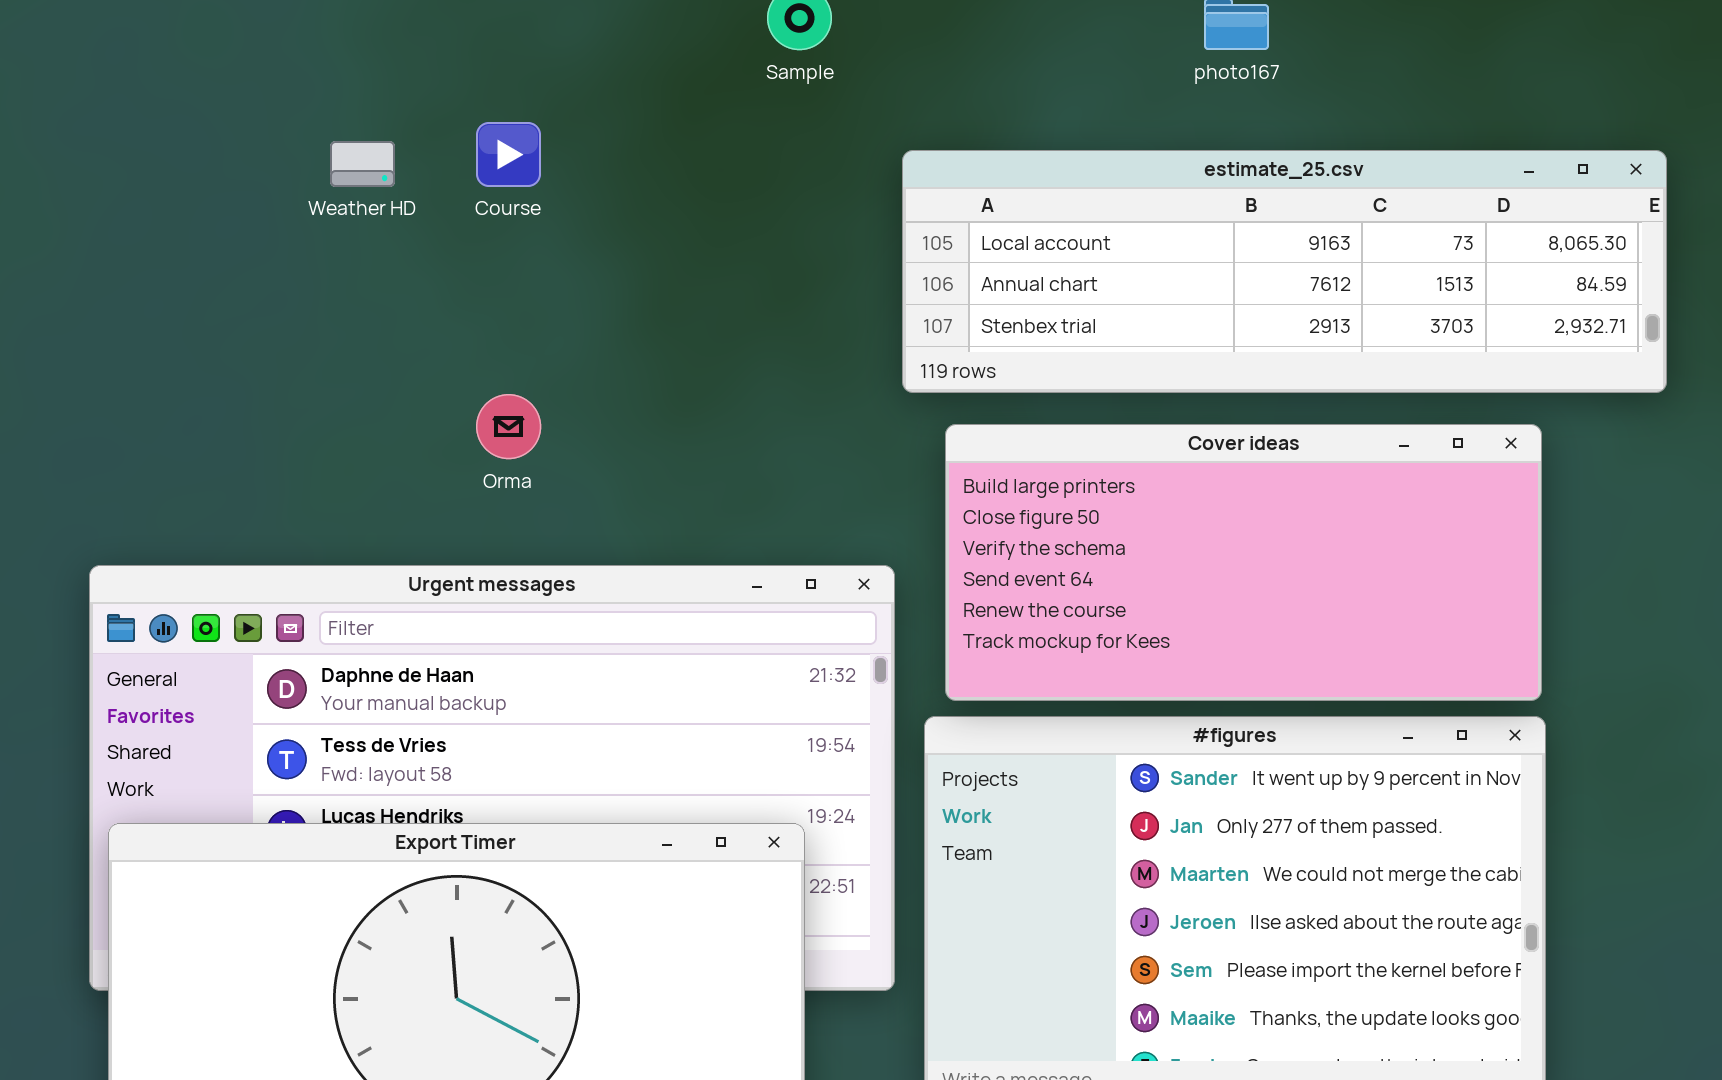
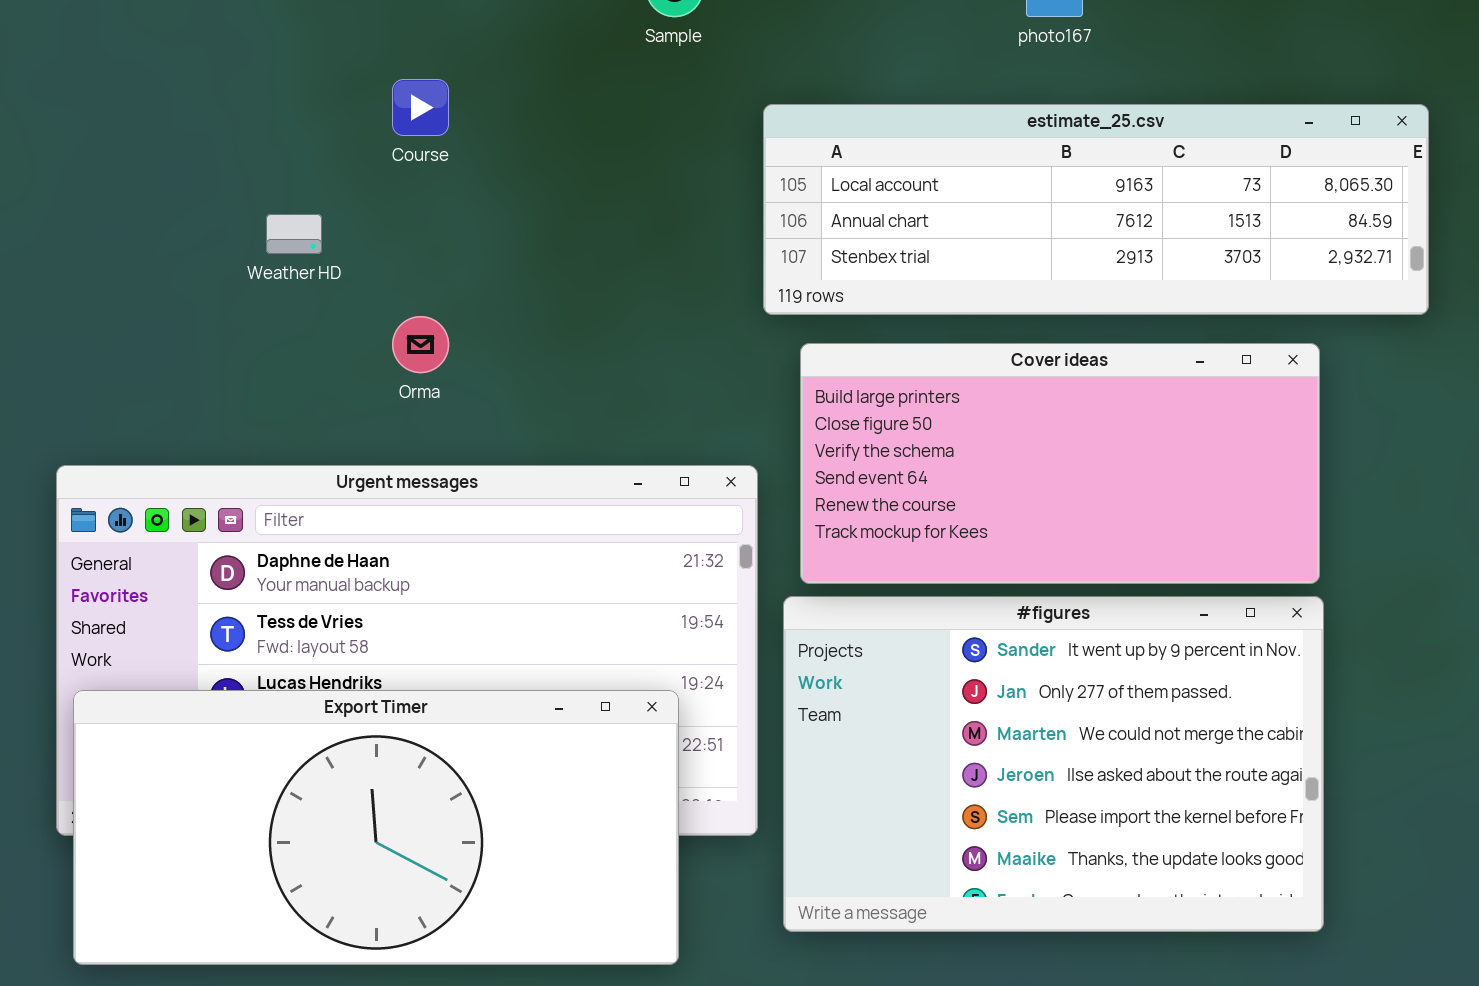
Weather HD: [330,141,395,187] -> [266,214,322,254], moved

